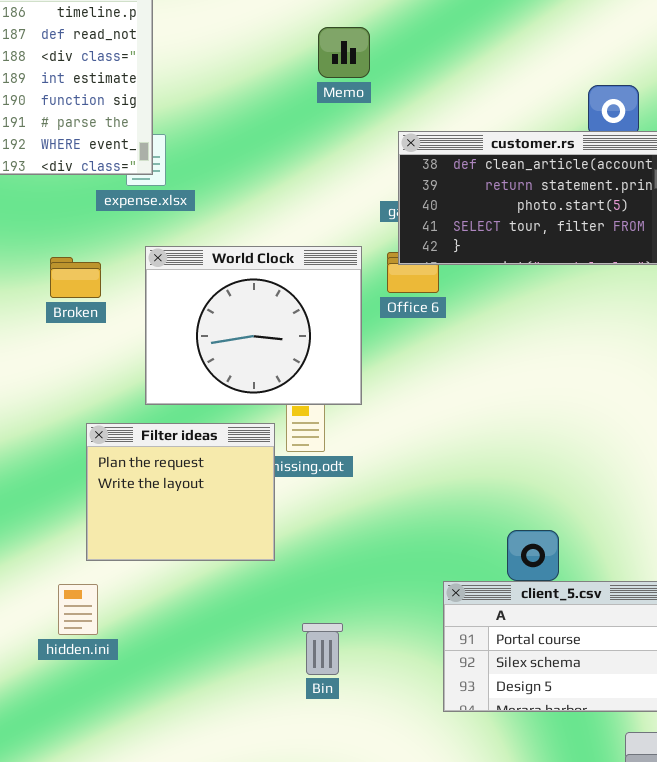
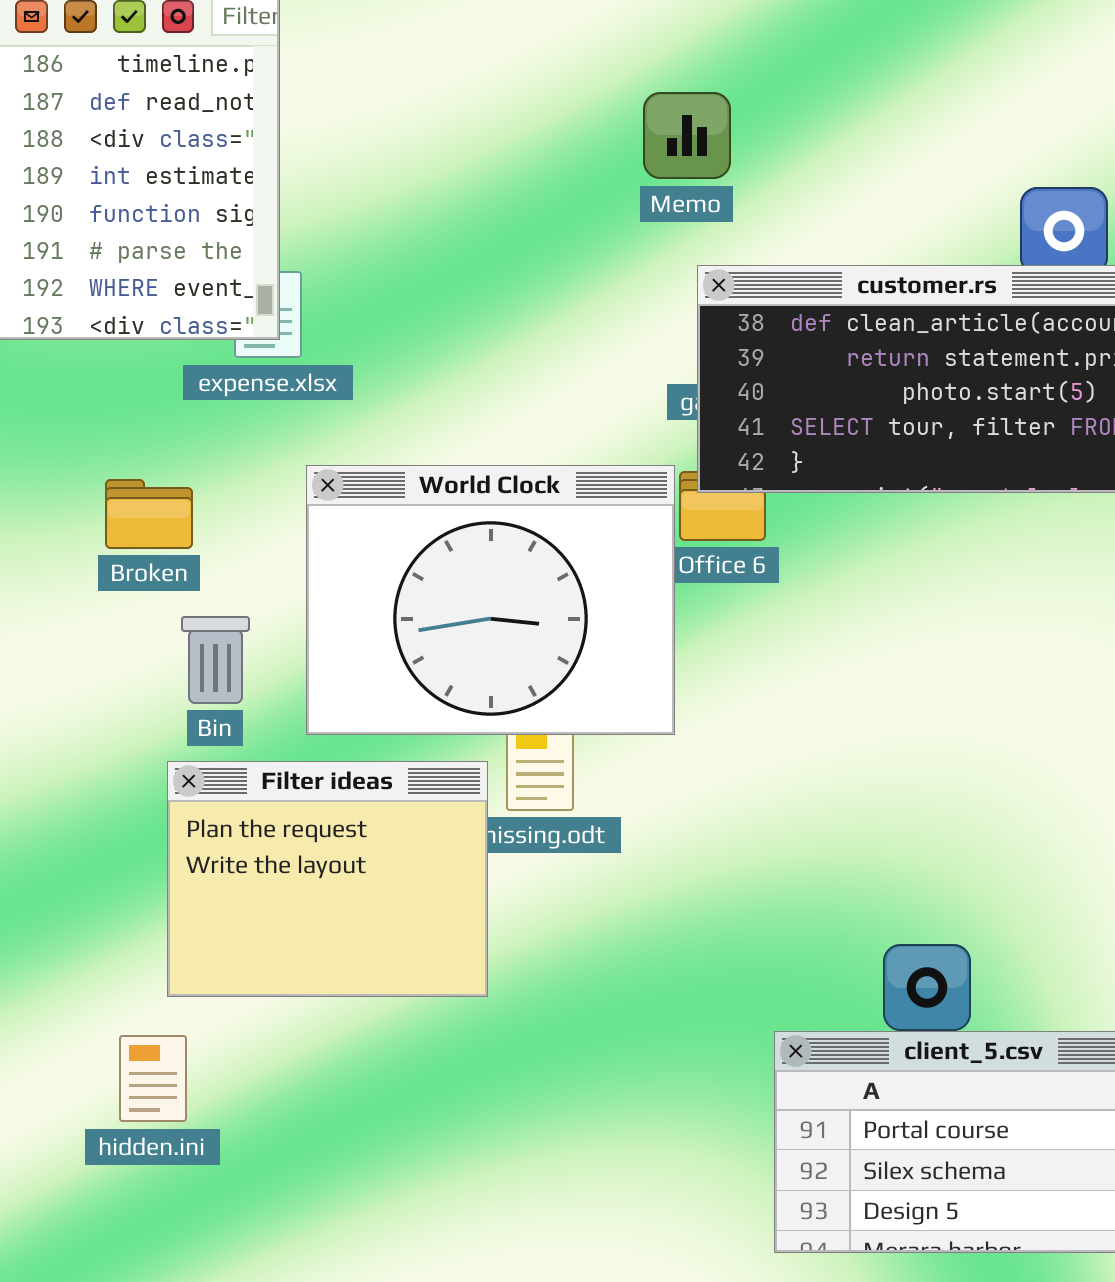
Memo: [318,27,370,78] -> [643,92,731,179], moved
World Clock: [145,246,362,405] -> [306,465,675,735], moved
Bin: [302,623,343,675] -> [181,616,250,704], moved

